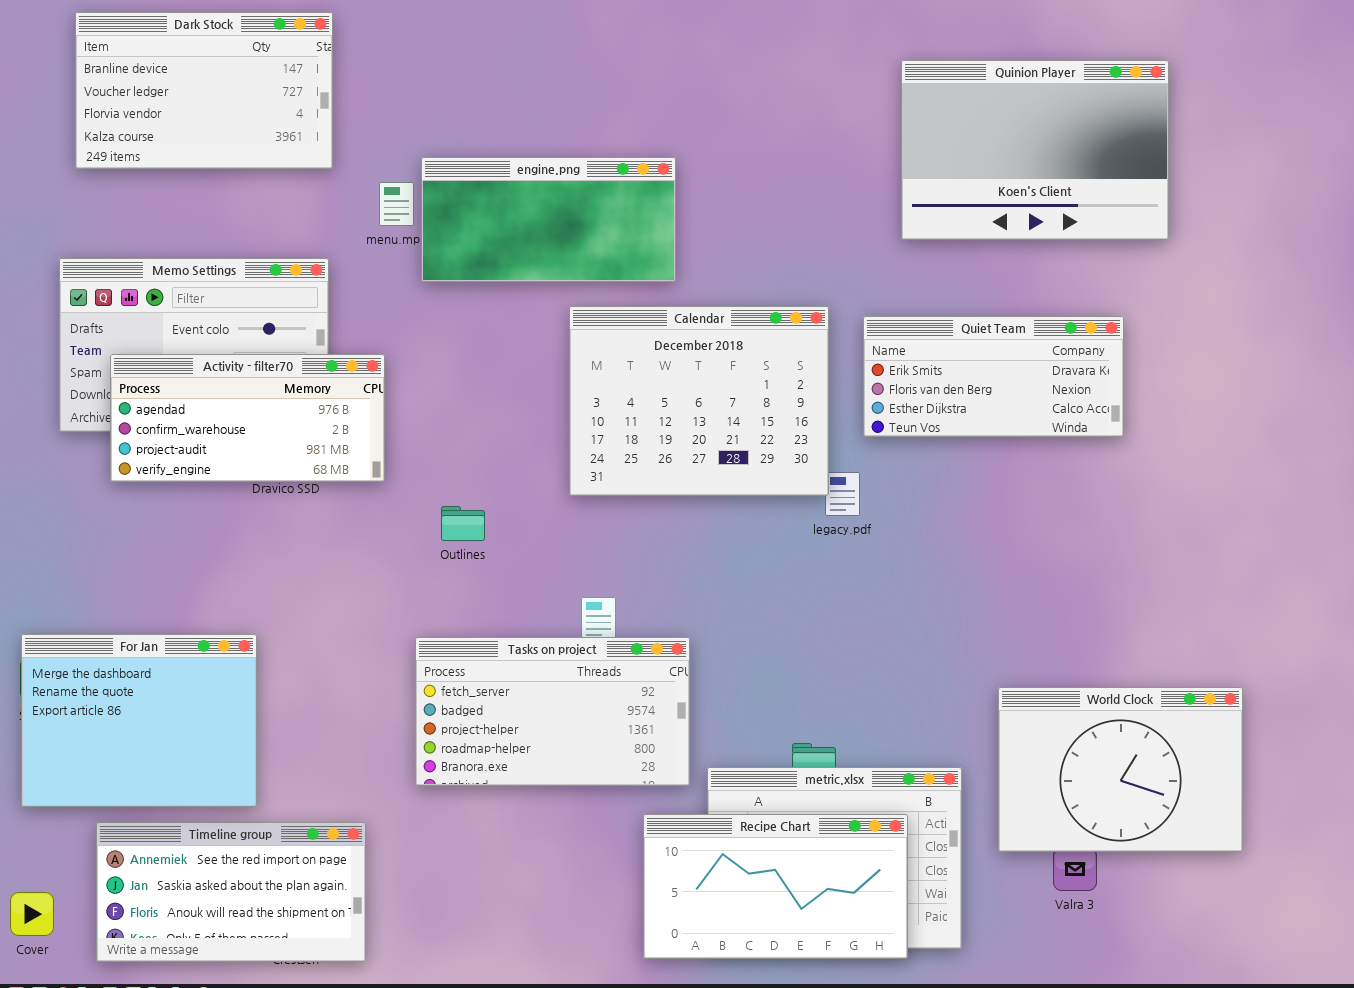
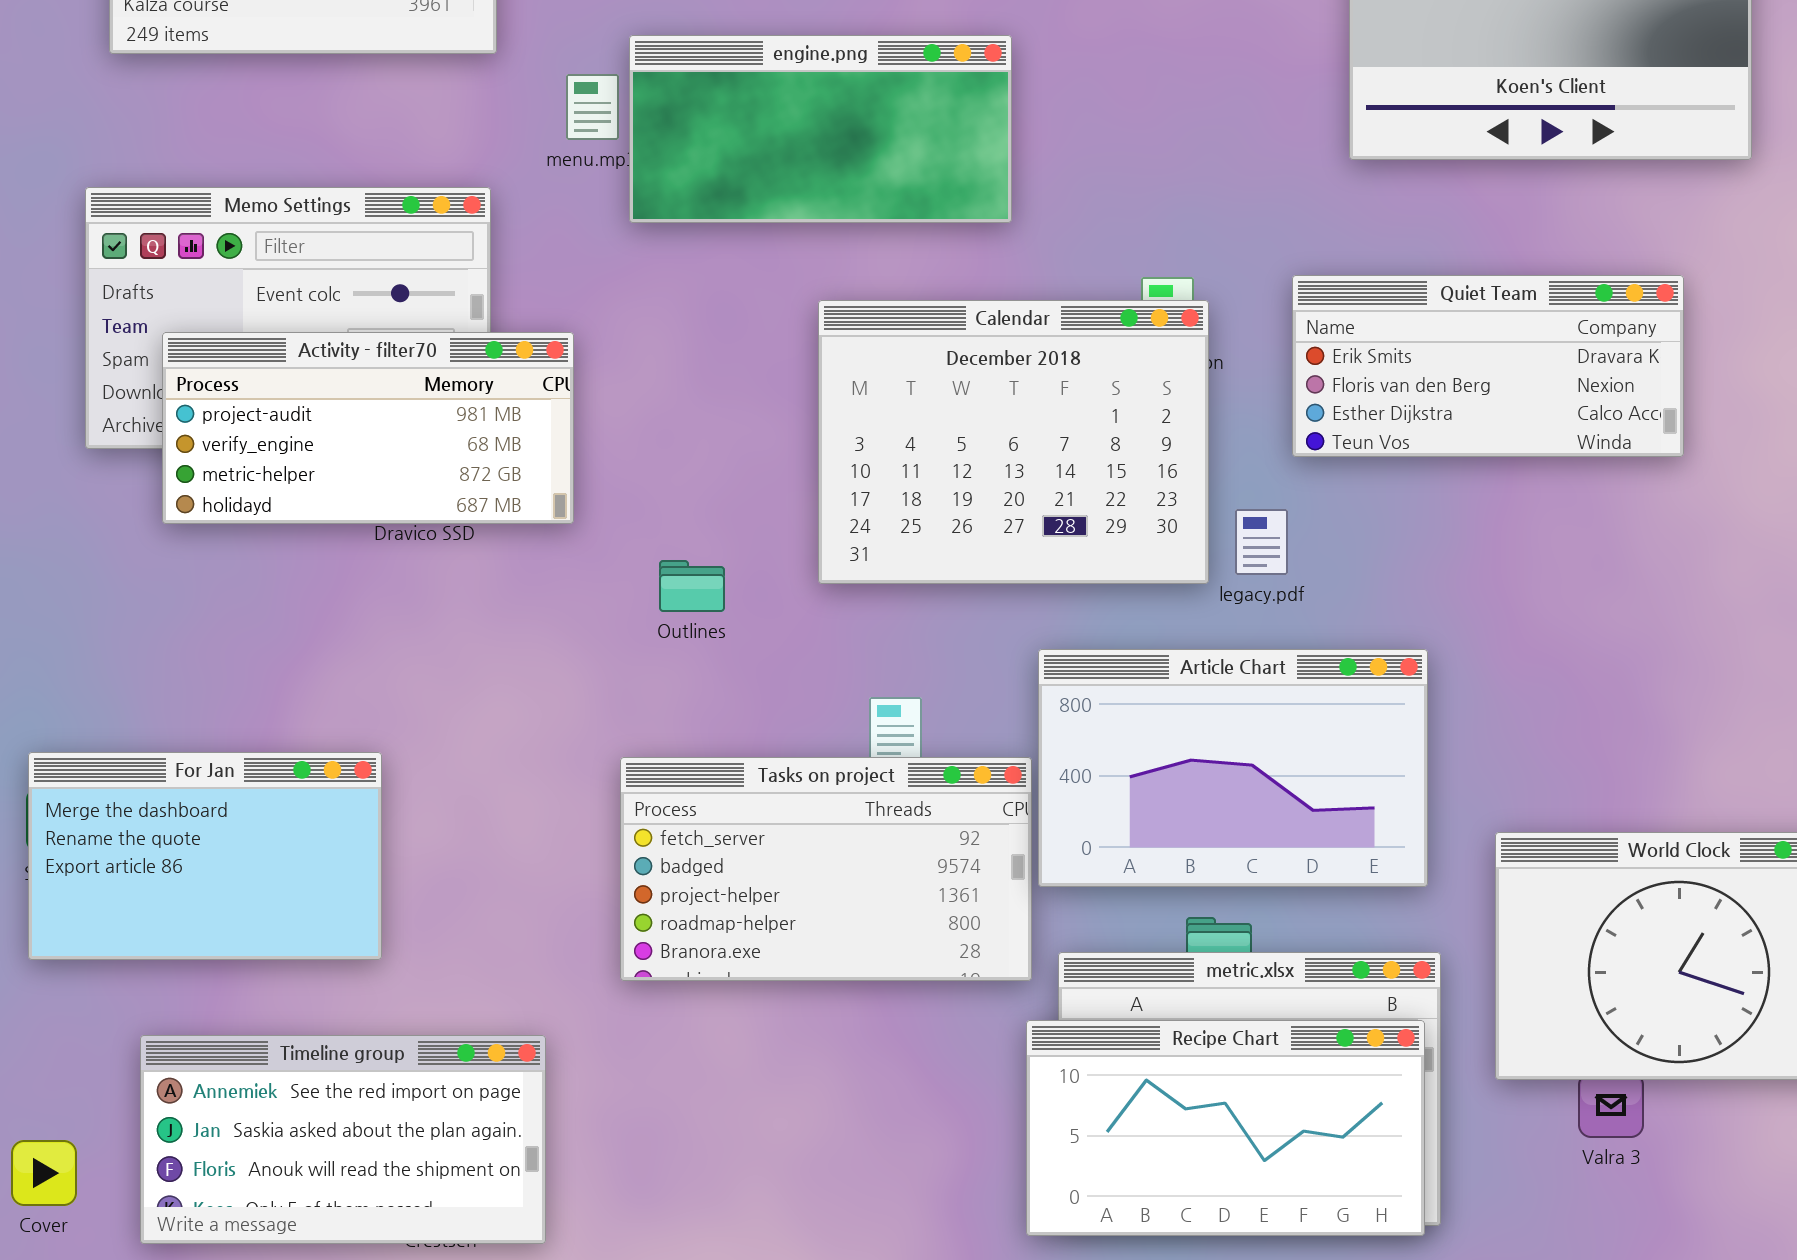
Calendar: [569,306,829,496] -> [818,300,1209,584], moved
Activity - filter70: [110,354,385,482] -> [162,332,574,524], scrolled down 2 rows
Article Chart: none -> [1038,649,1428,887], opened
For Jan: [21,634,257,807] -> [28,752,382,960], resized
Recipe Chart: [643,814,908,959] -> [1026,1020,1425,1236], moved

